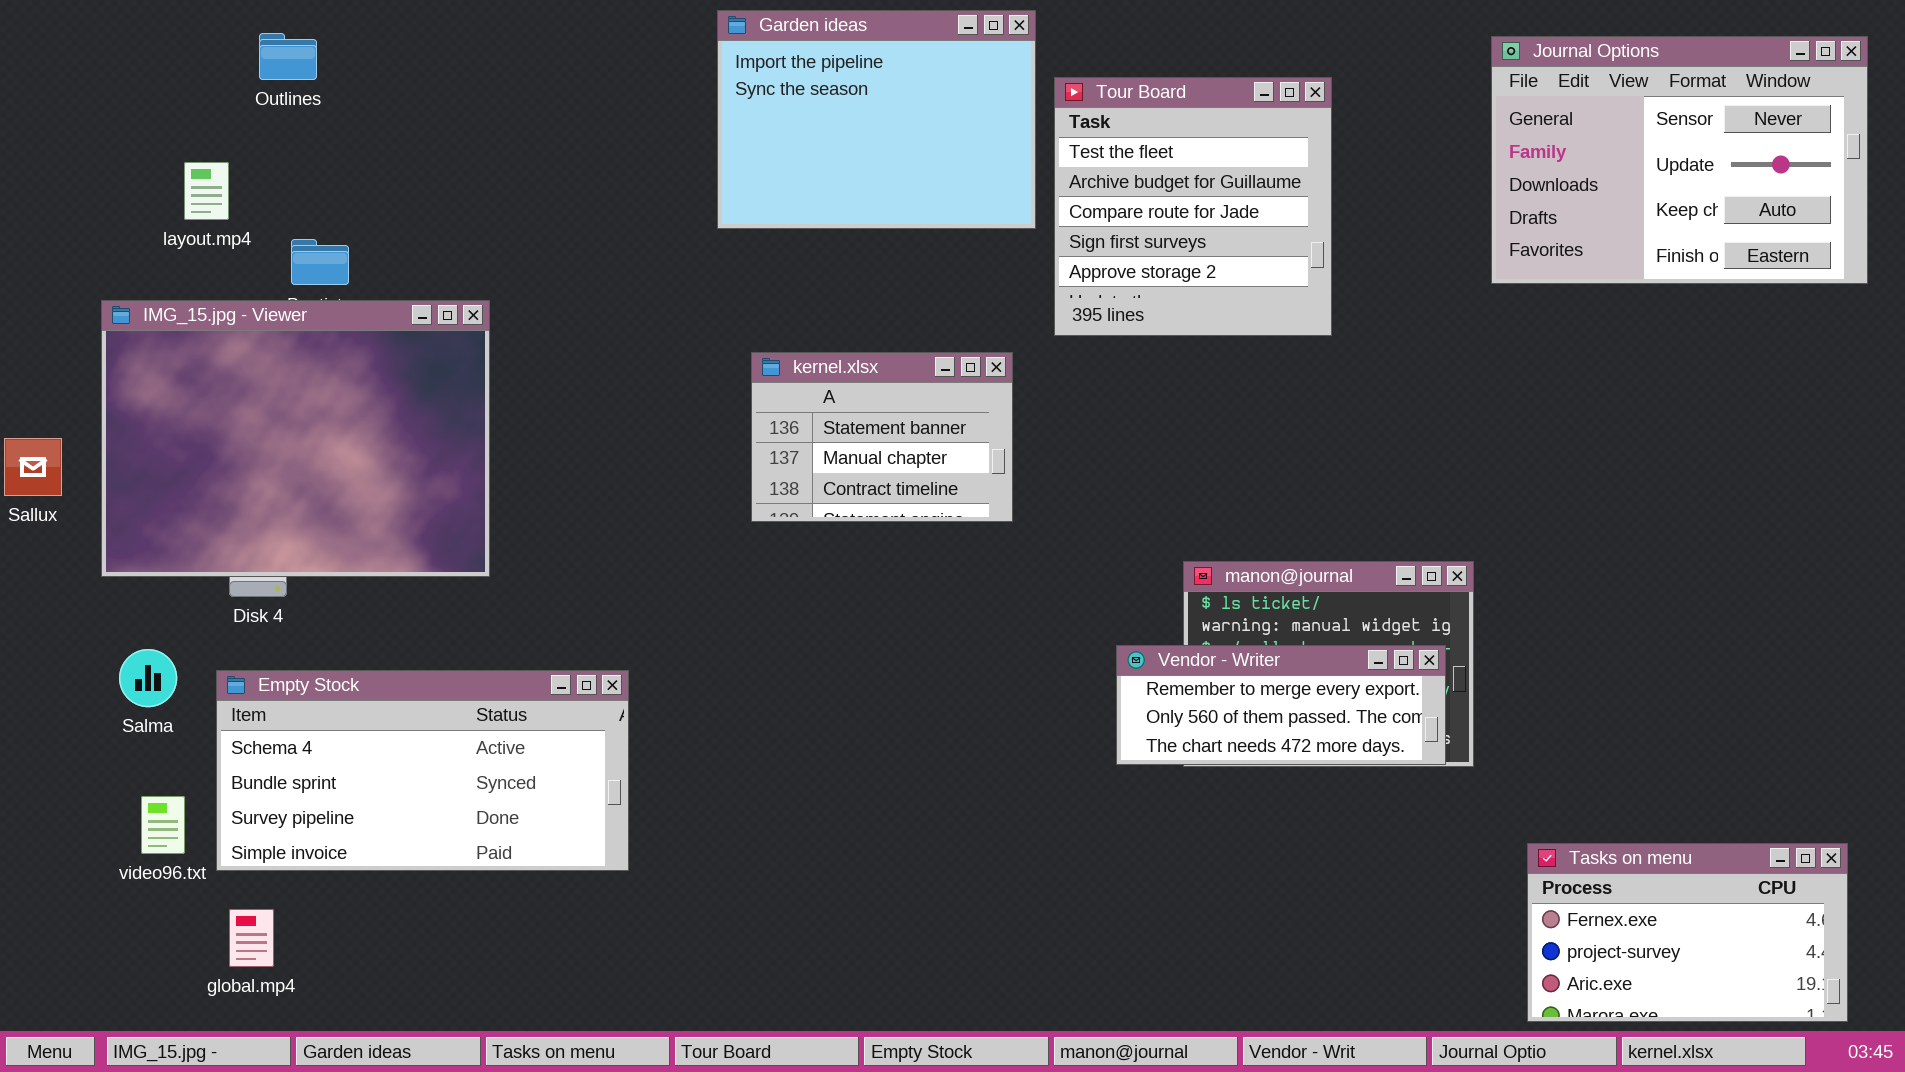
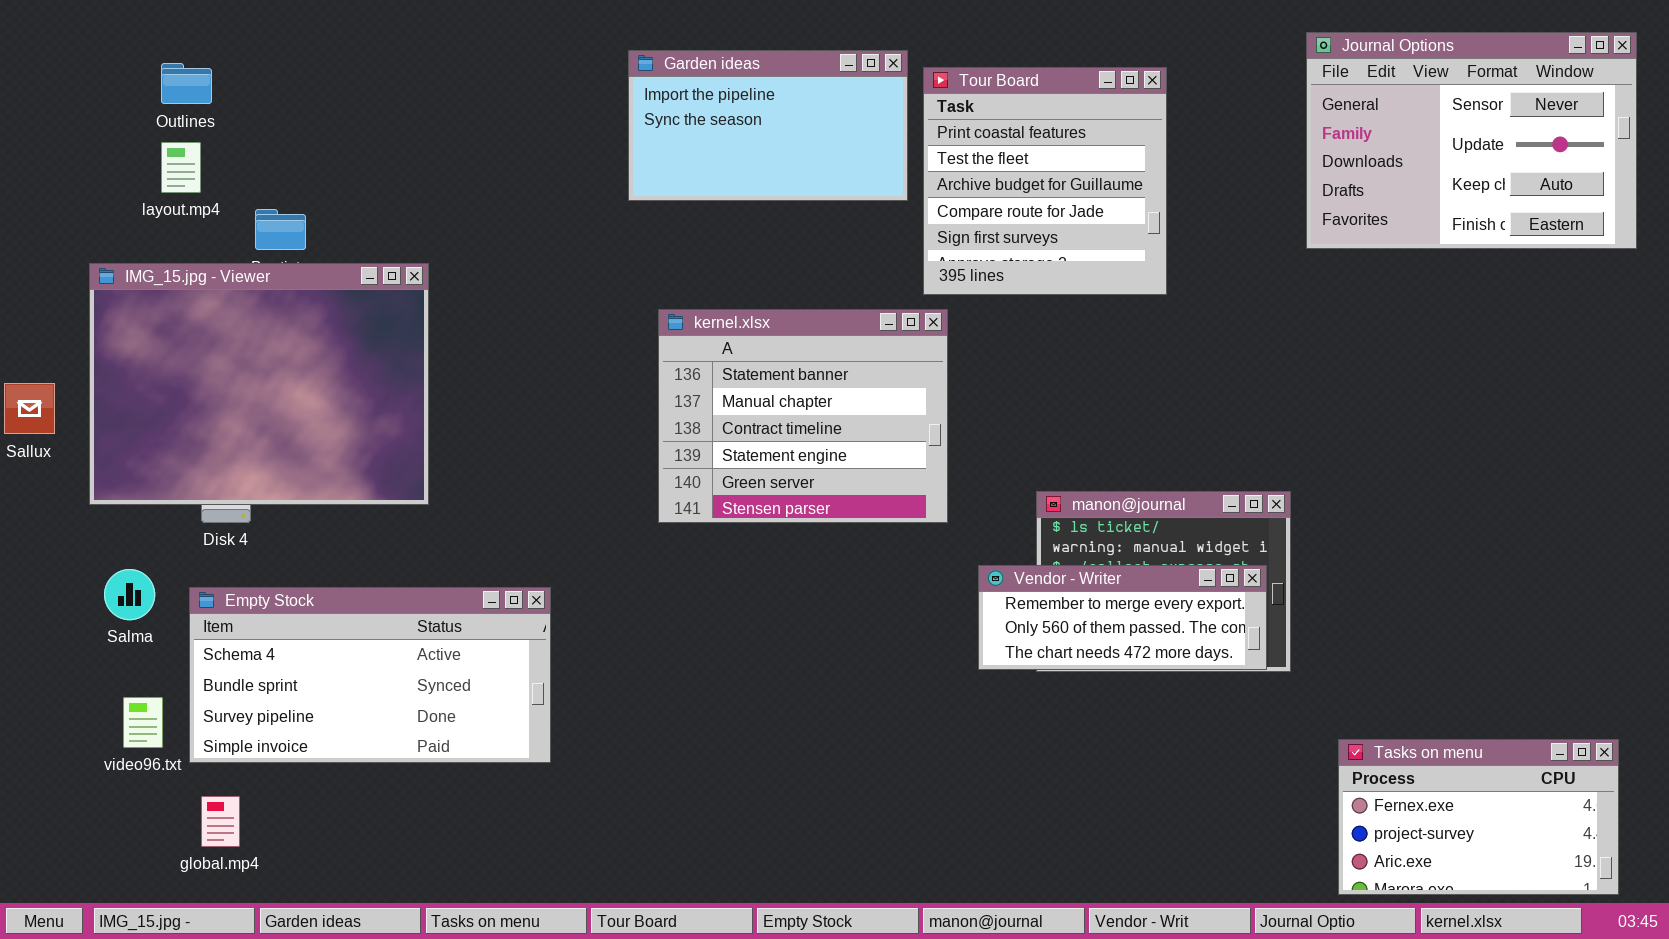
Garden ideas: [717,10,1036,229] -> [628,50,908,201], resized
Outlines: [259,33,317,80] -> [161,63,212,104], moved
Tour Board: [1054,77,1332,336] -> [923,67,1167,295], scrolled up 1 row
kernel.xlsx: [751,352,1013,522] -> [658,309,948,523], resized

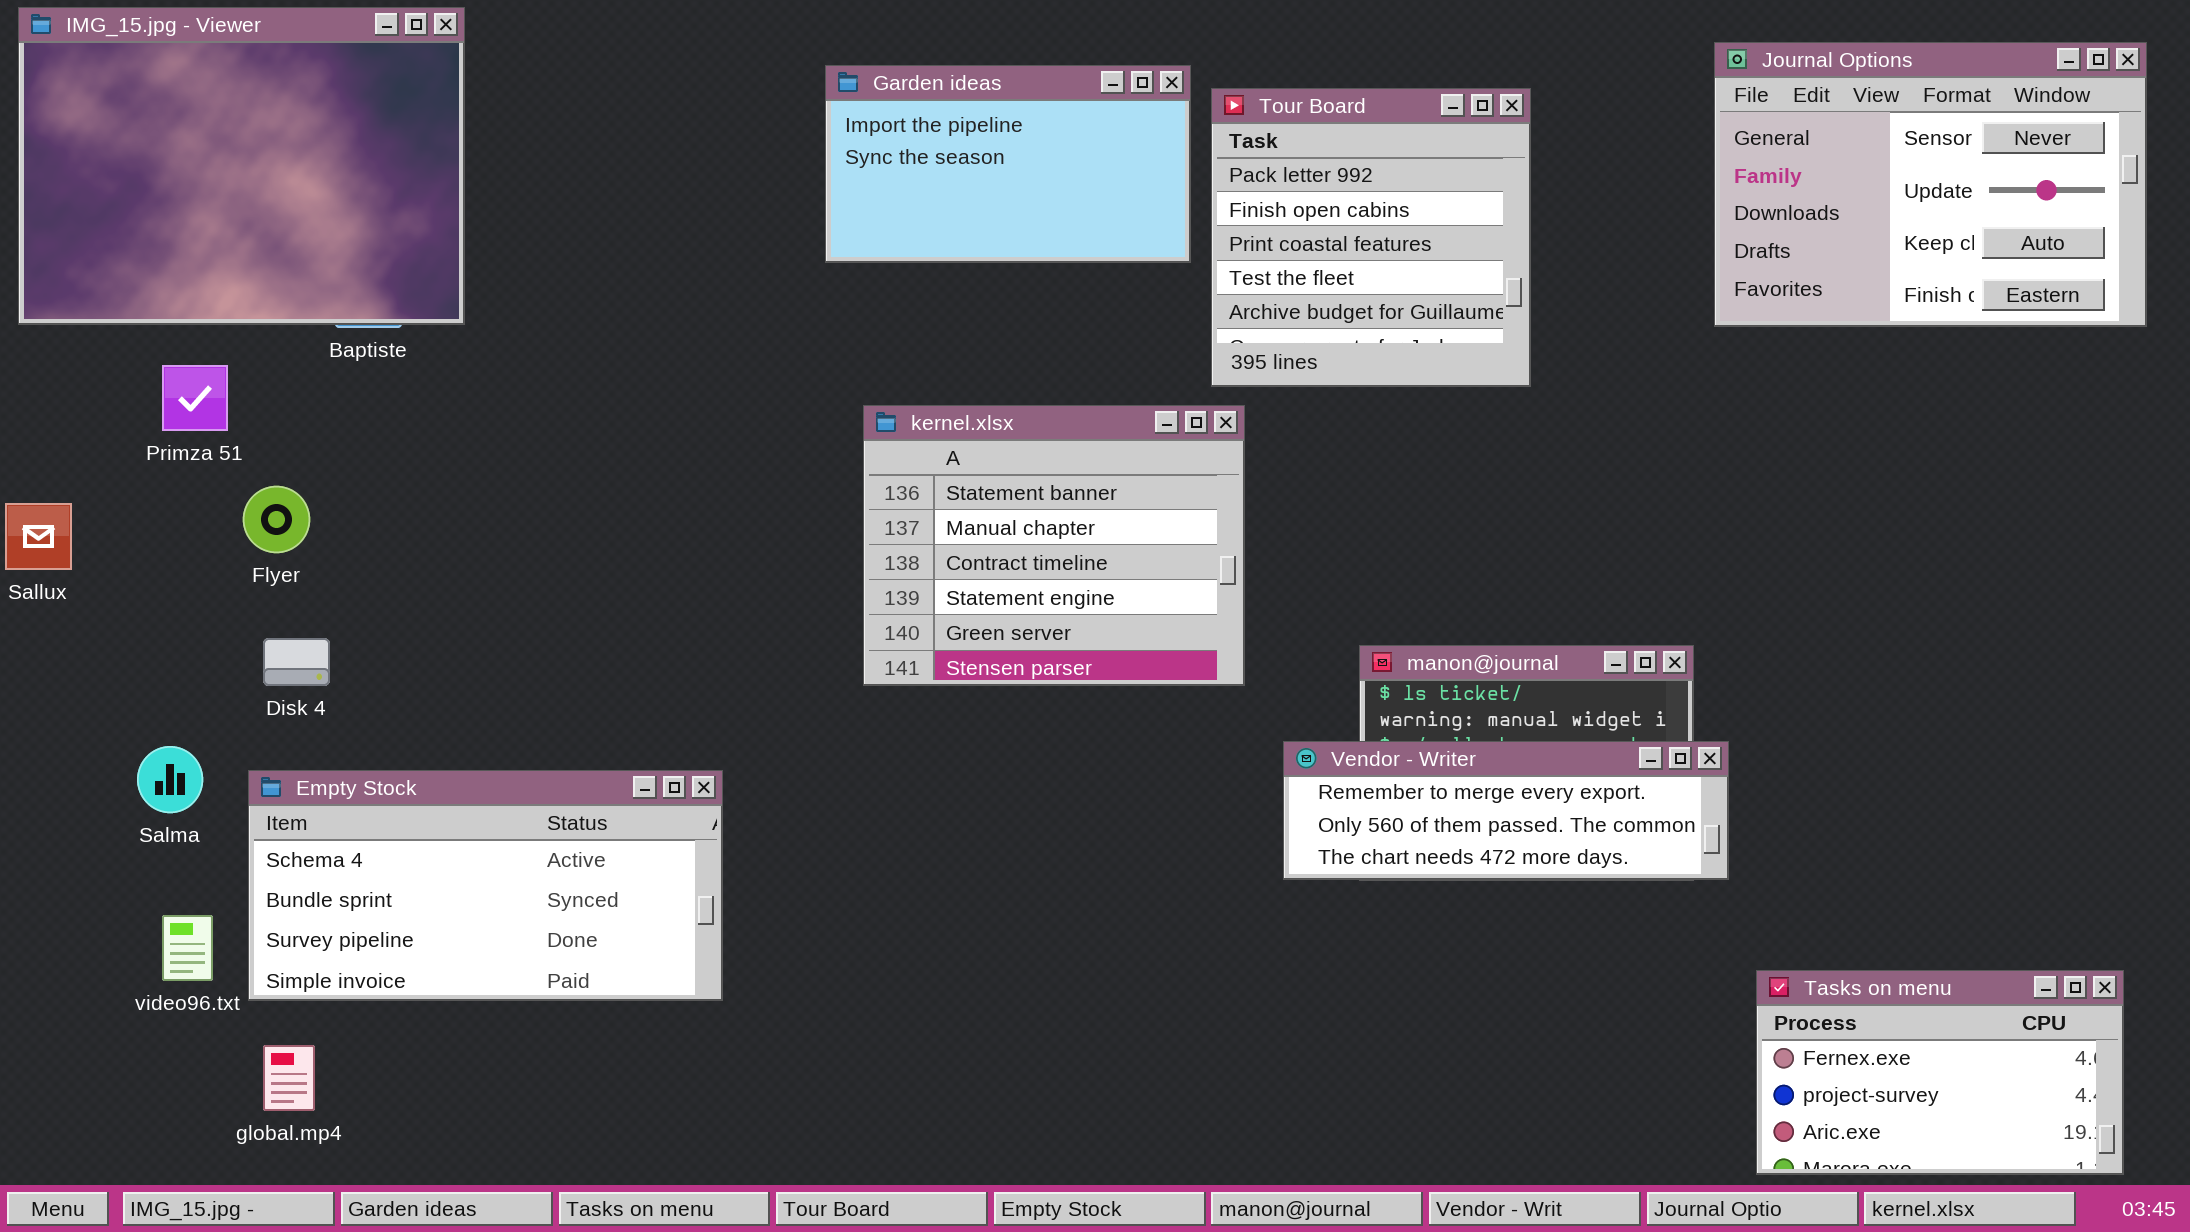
Tour Board: [923,67,1167,295] -> [1211,88,1531,387], scrolled up 2 rows
IMG_15.jpg - Viewer: [89,263,429,505] -> [18,7,465,325], moved
Vendor - Writer: [978,565,1267,670] -> [1283,741,1729,880], resized

